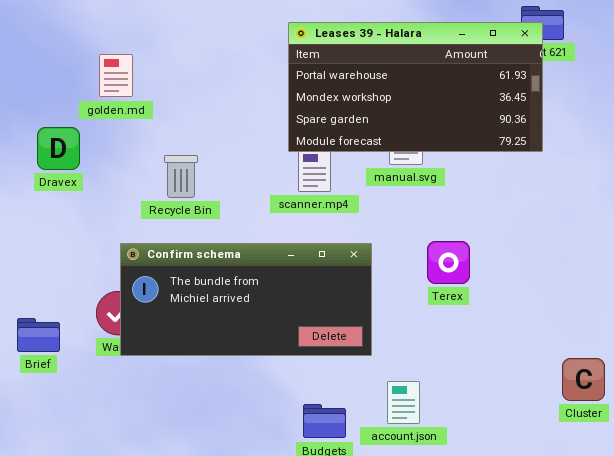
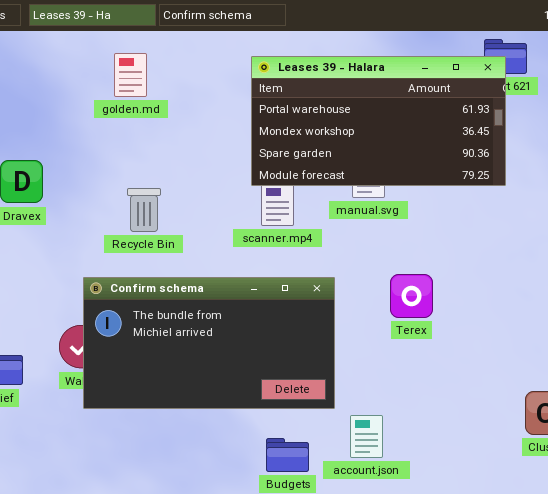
golden.md: [99,54,133,97] -> [114,53,147,97], moved
Confirm schema: [120,243,372,356] -> [83,277,335,409], resized

